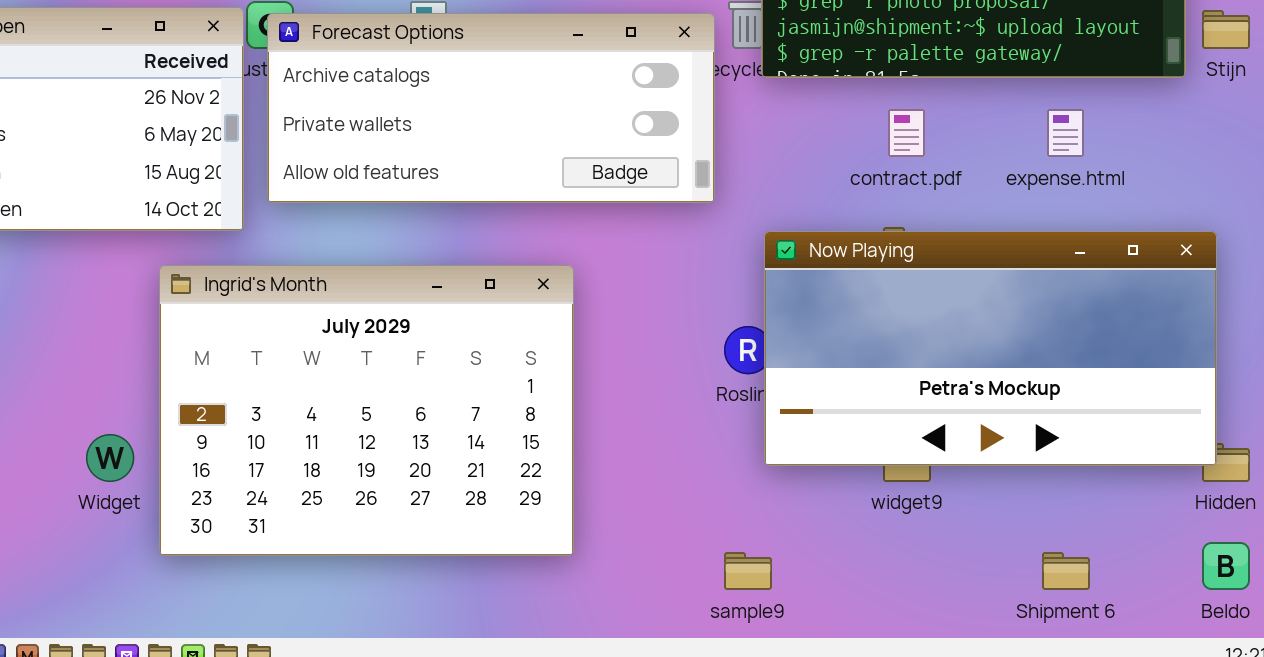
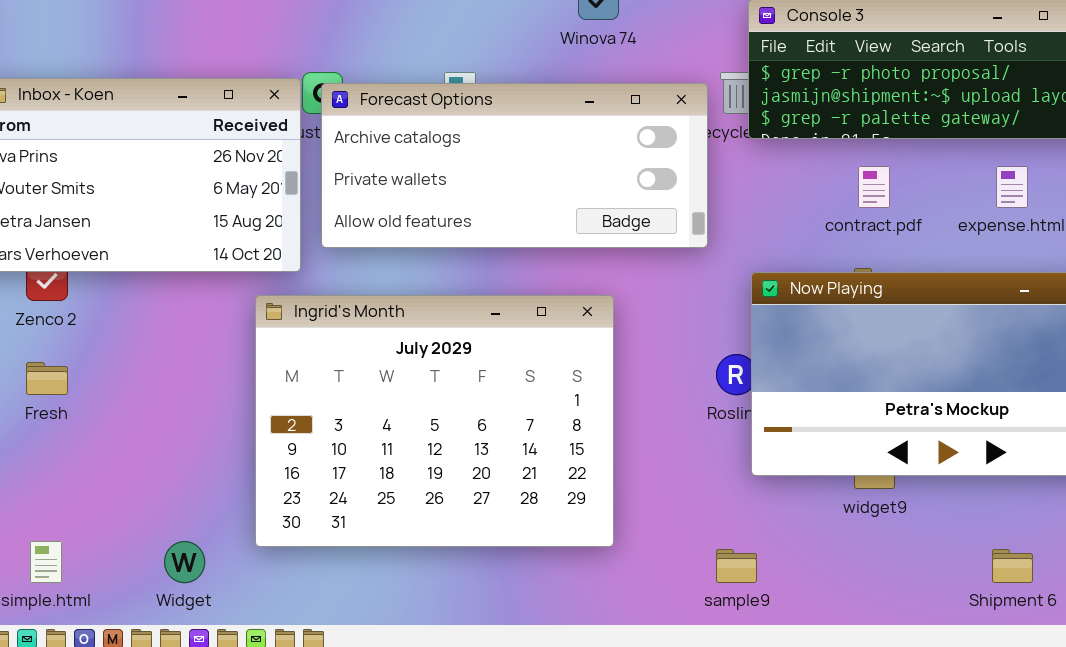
Ingrid's Month: [159,265,574,556] -> [255,295,614,547], moved
Widget: [86,434,134,482] -> [164,541,205,583], moved

